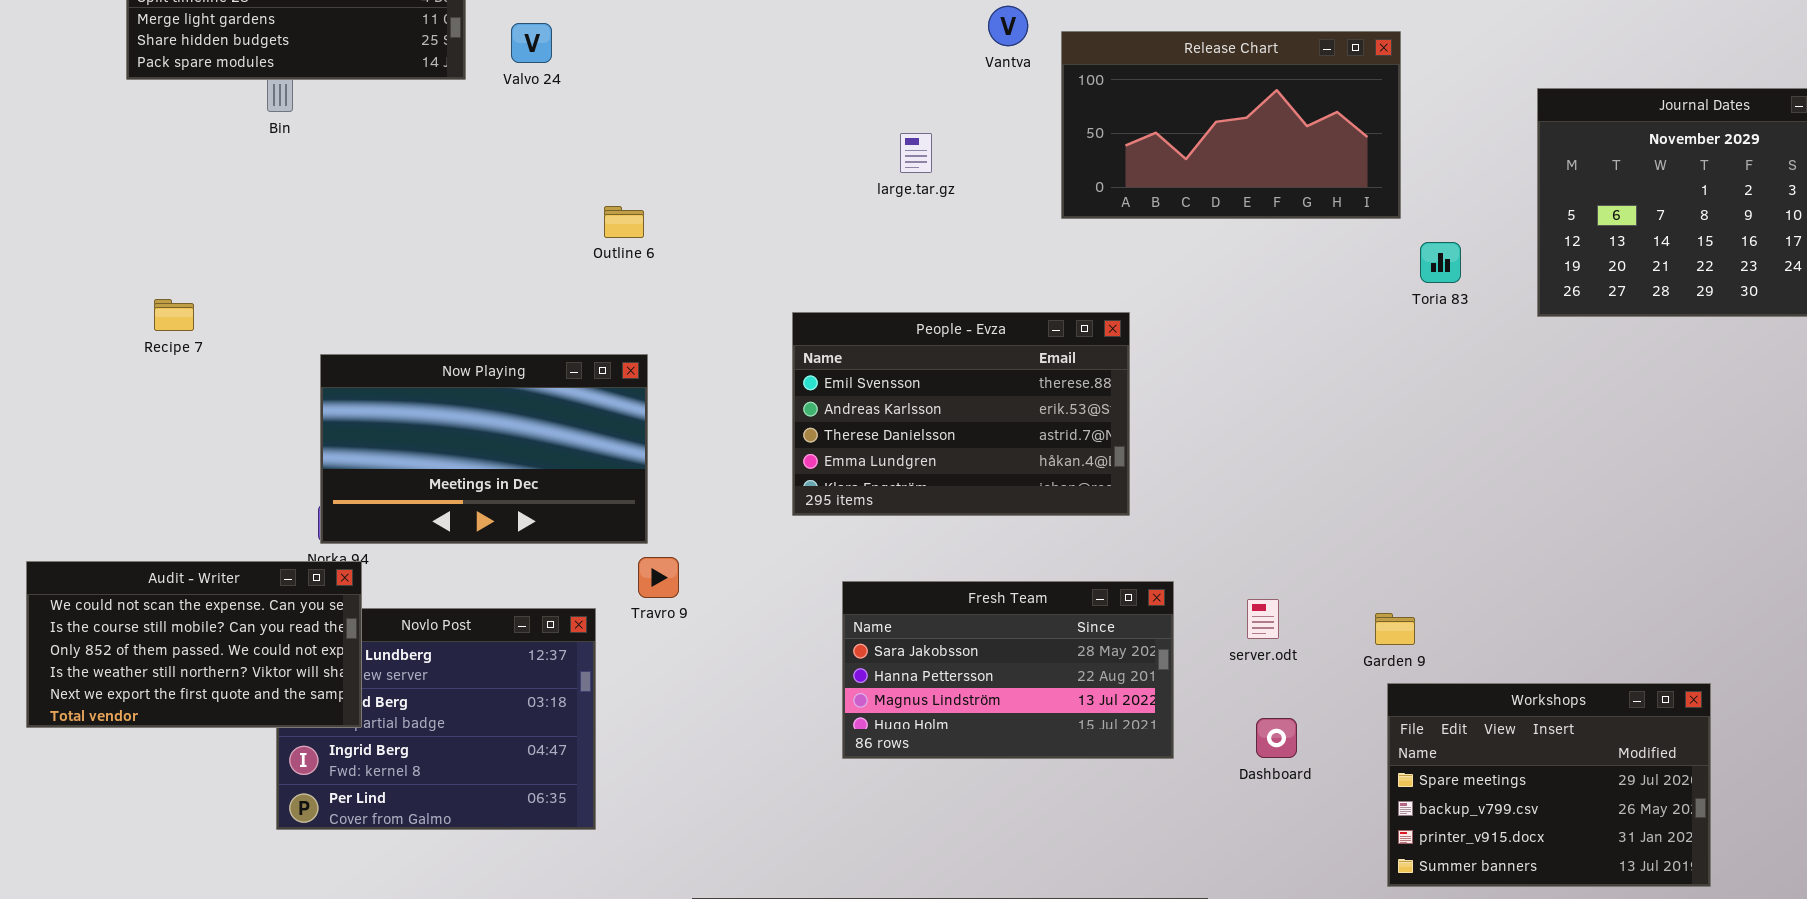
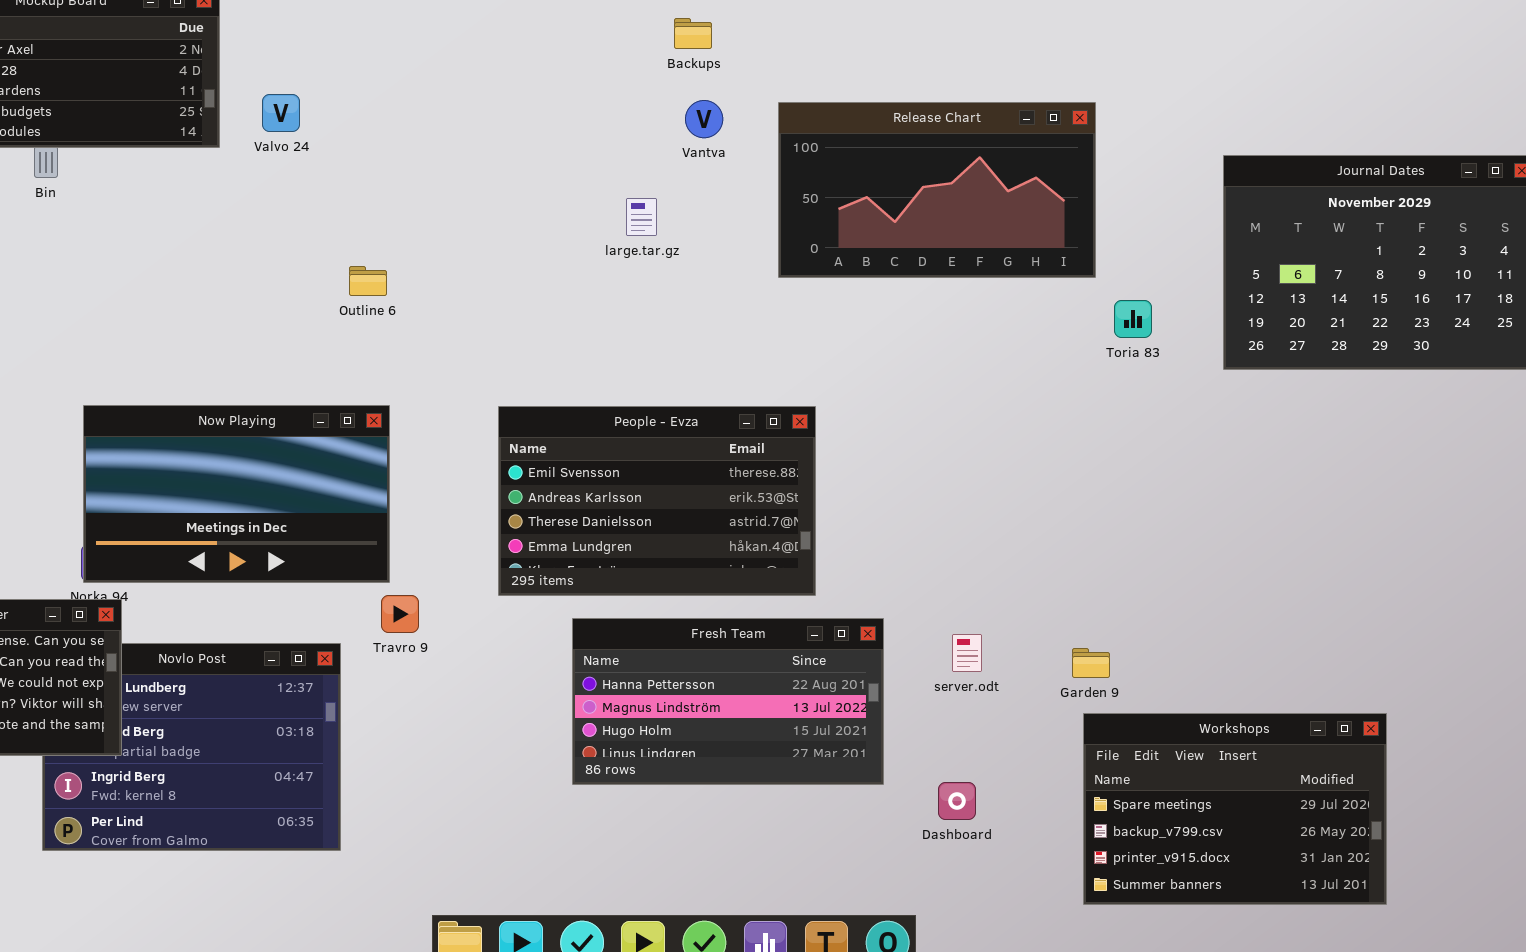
Vantva: [988,6,1028,46] -> [685,100,723,138], moved
People - Evza: [792,312,1130,516] -> [498,406,816,596], moved
Fresh Team: [842,581,1174,759] -> [572,618,884,785], scrolled down 1 row
Dashboard: [1256,718,1297,758] -> [938,782,976,820], moved

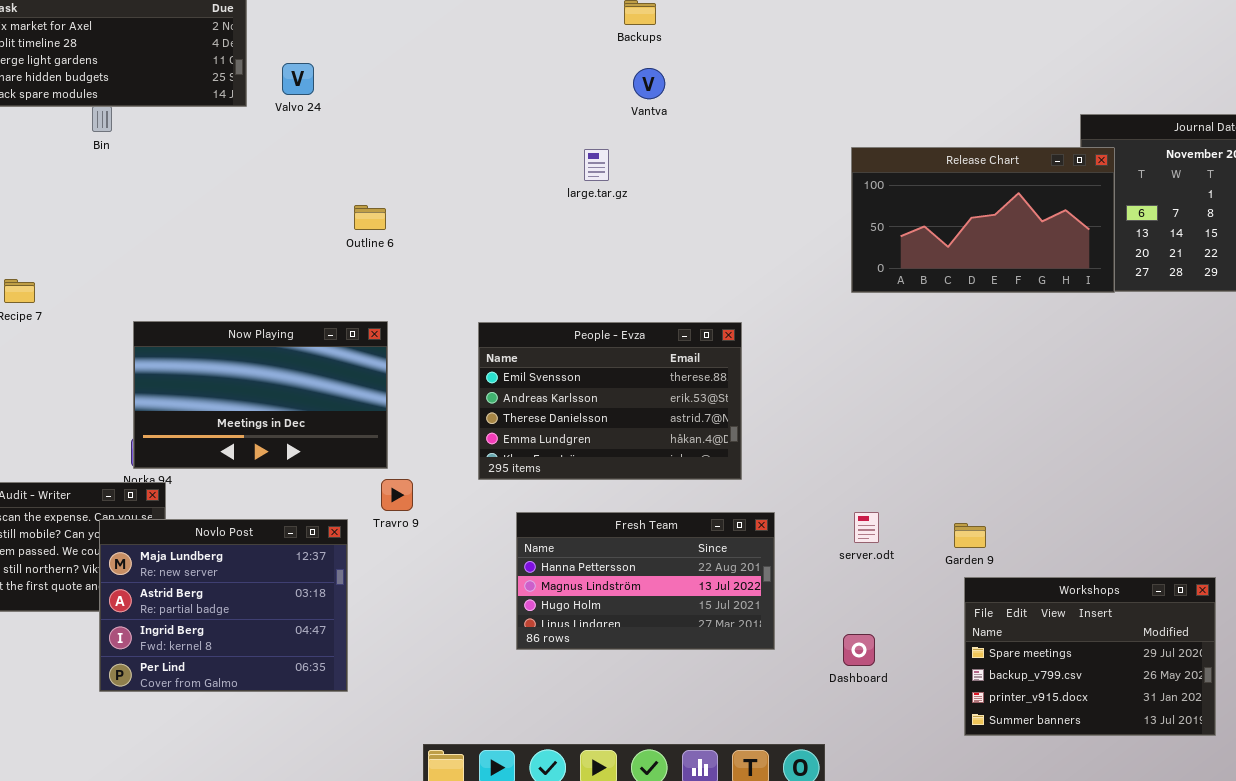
Release Chart: [778,102,1096,278] -> [851,147,1115,293], moved
Fresh Team: [572,618,884,785] -> [516,512,775,650], moved
Novlo Post: [42,643,341,851] -> [99,519,348,692], raised

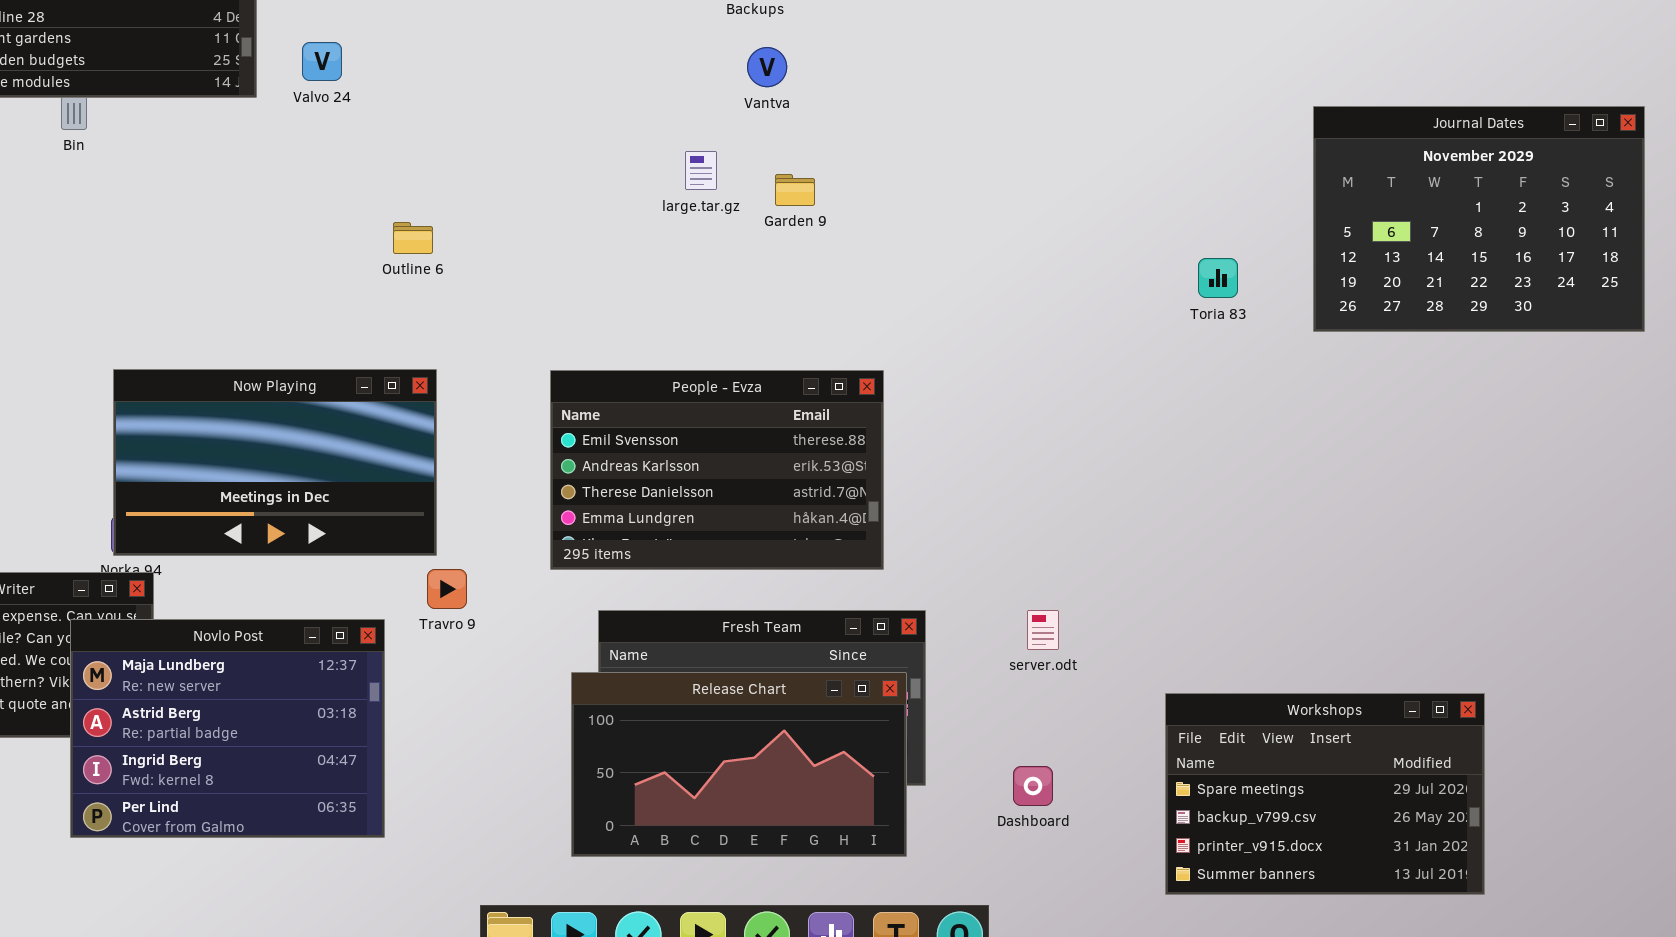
Release Chart: [851,147,1115,293] -> [571,672,907,857], moved
Garden 9: [954,523,986,548] -> [775,174,815,206], moved

